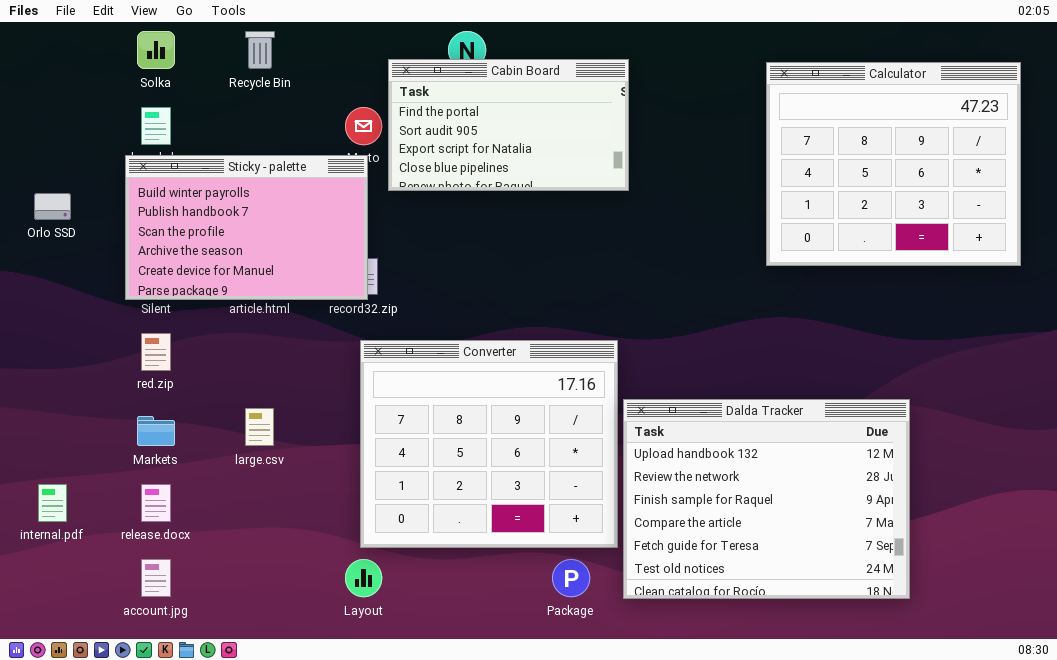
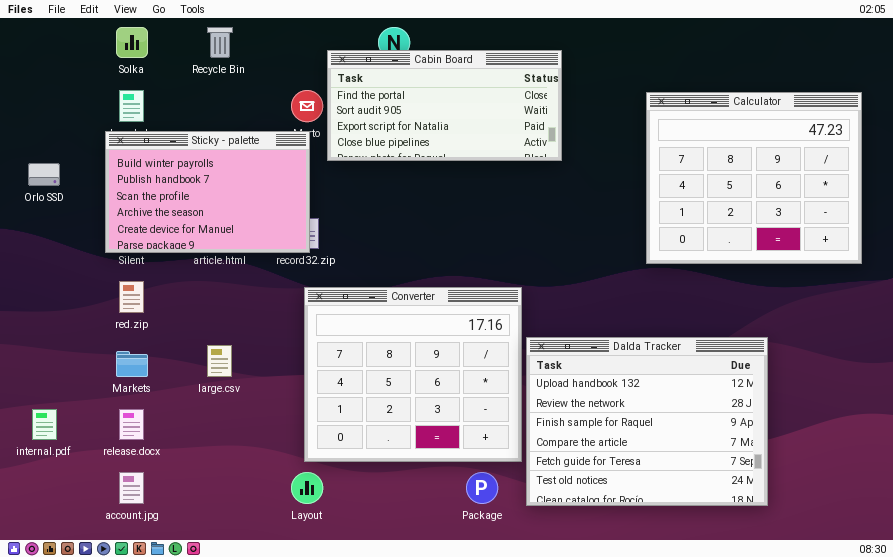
Cabin Board: [388,59,629,191] -> [327,50,562,161], resized
Calculator: [766,62,1021,266] -> [646,92,862,264], moved

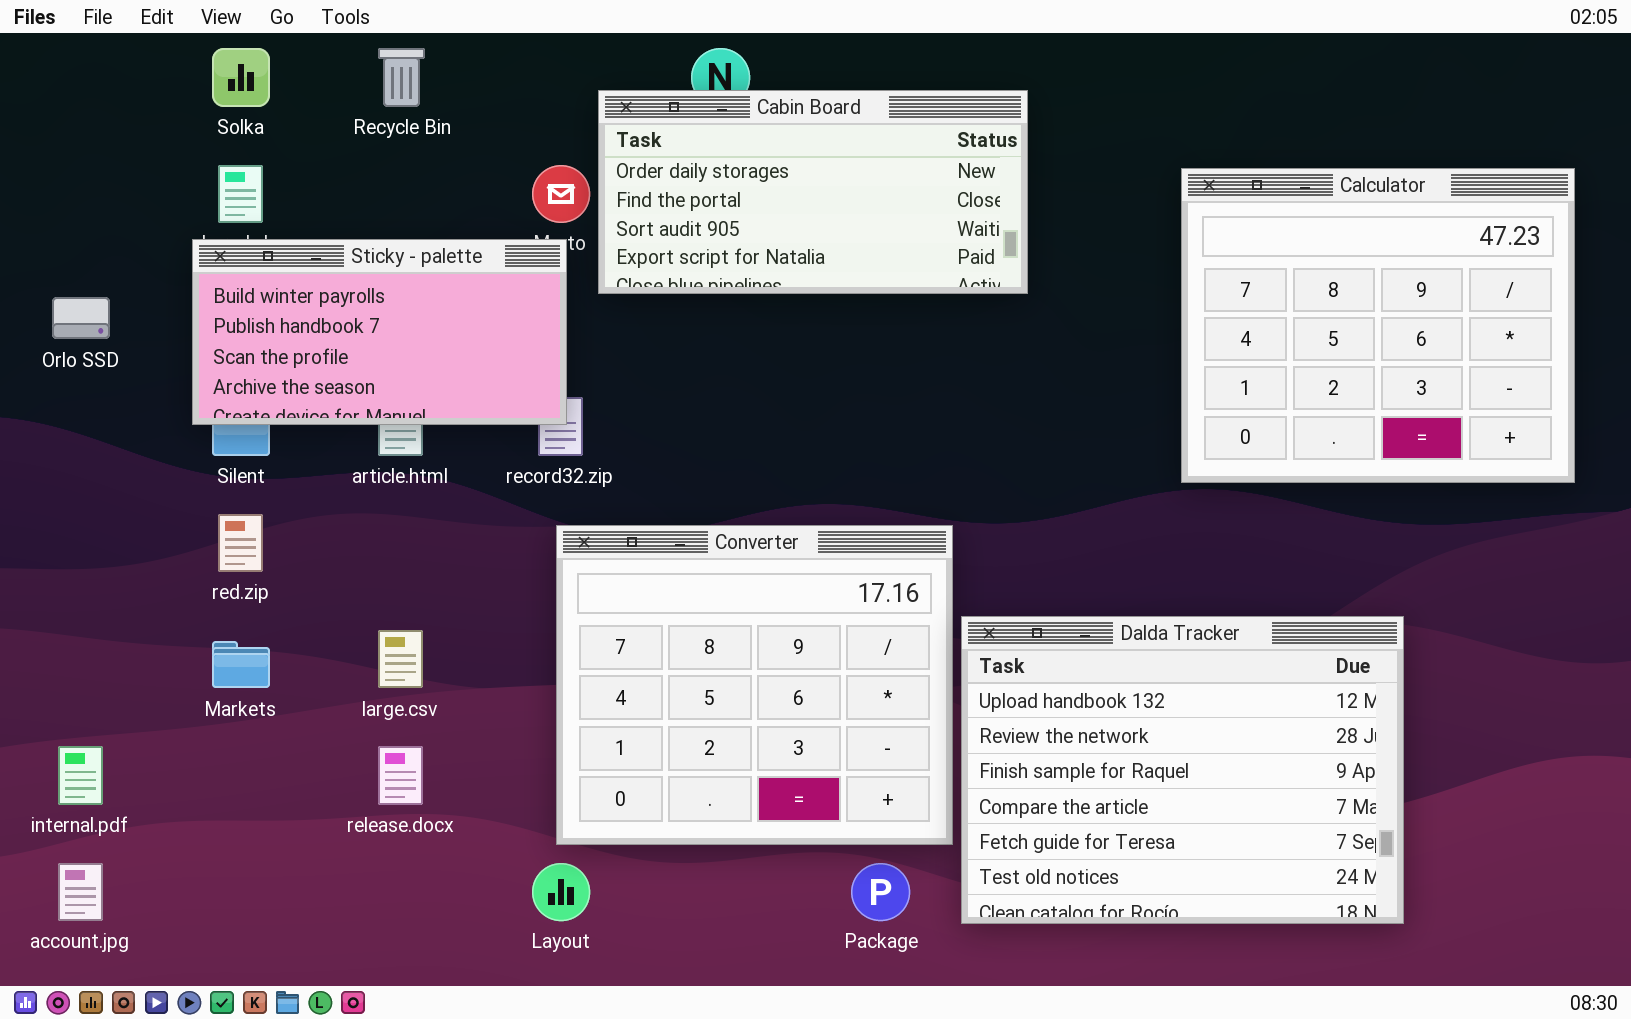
Cabin Board: [327,50,562,161] -> [598,90,1028,294], scrolled up 1 row
Sticky - palette: [105,131,310,253] -> [192,239,567,425], resized
release.docx: [119,409,144,440] -> [378,746,423,805], moved
account.jpg: [119,472,144,504] -> [58,863,103,921], moved

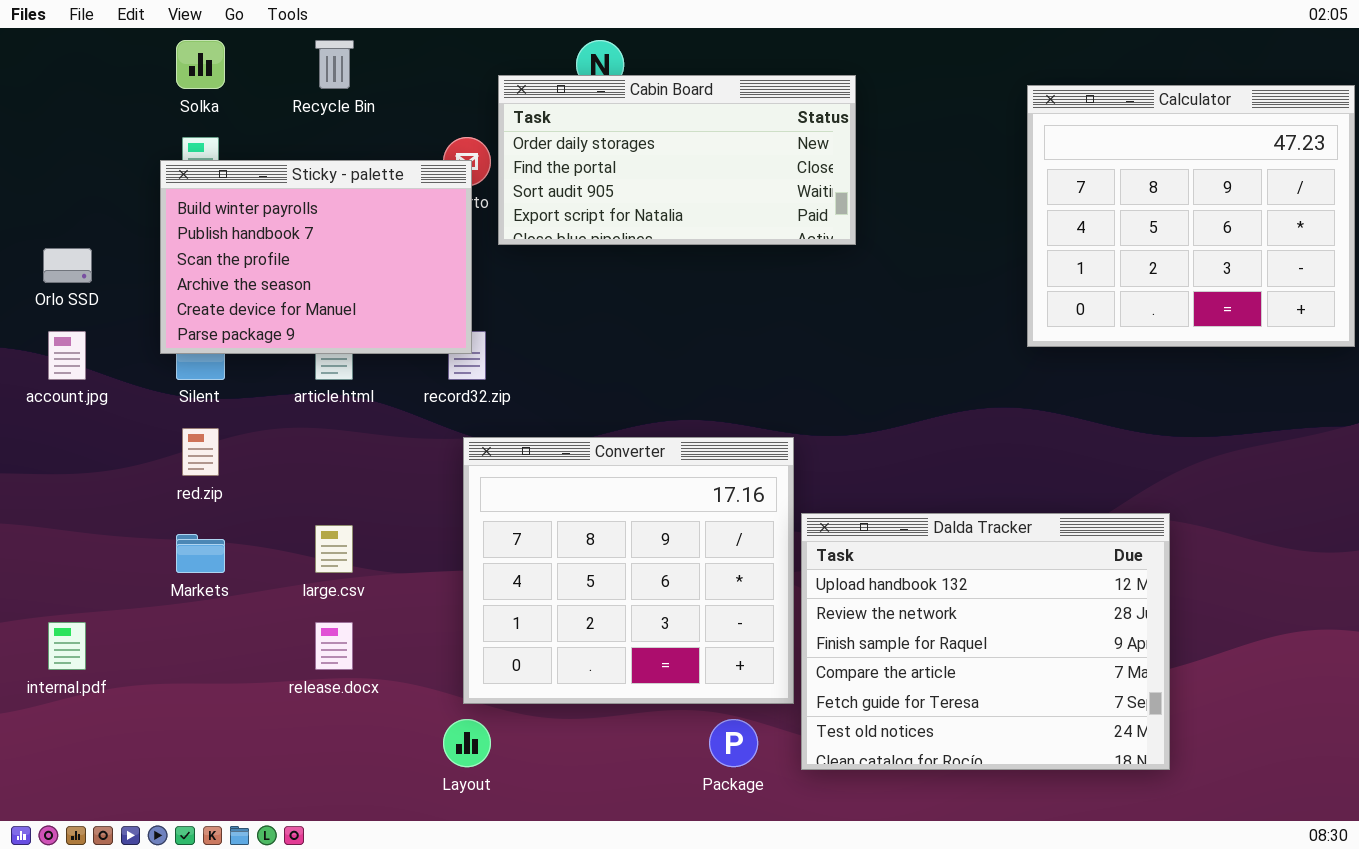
Calculator: [1181,168,1575,483] -> [1027,85,1355,347], moved
Sticky - palette: [192,239,567,425] -> [160,160,472,354], resized
account.jpg: [58,863,103,921] -> [48,331,86,380], moved

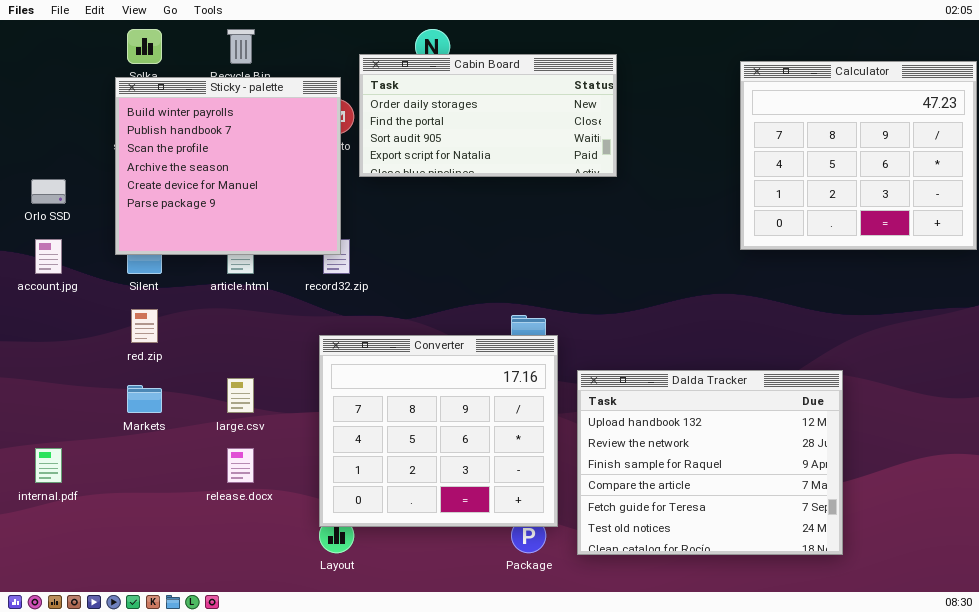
Sticky - palette: [160,160,472,354] -> [115,77,341,255], resized
Converter: [463,437,794,704] -> [319,335,558,527], moved

